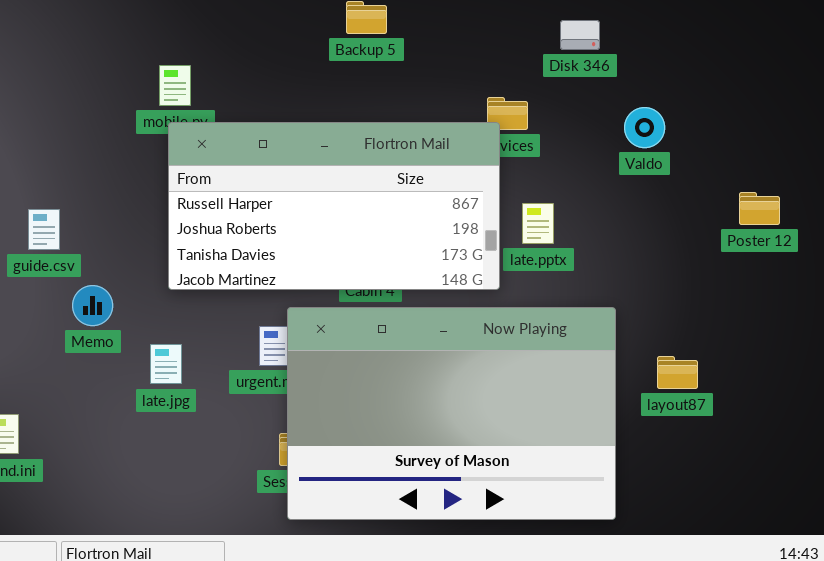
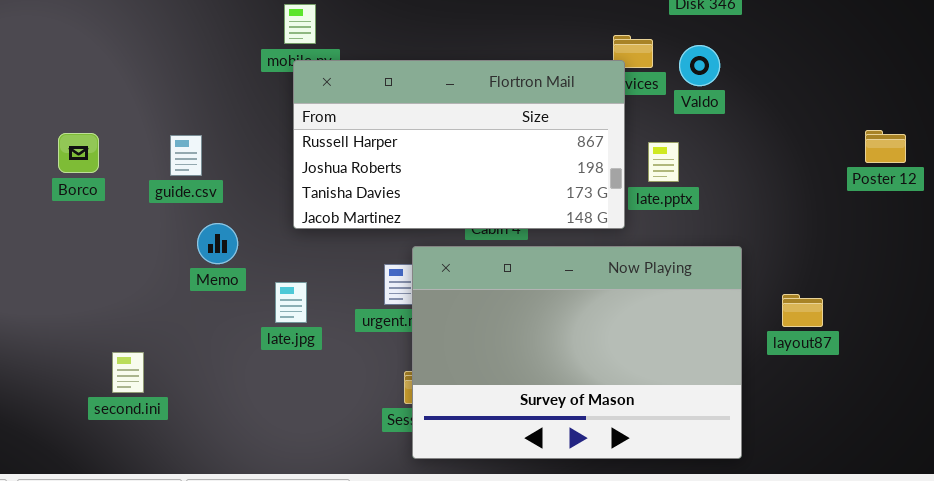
Valdo: [624,107,665,148] -> [679,45,720,86], moved
guide.csv: [28,209,60,250] -> [170,135,202,176], moved

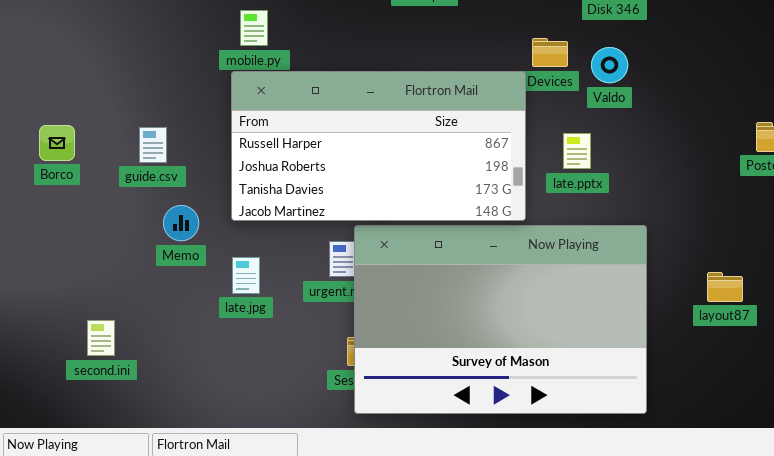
Flortron Mail: [293,60,625,229] -> [231,71,526,221], moved
layout87: [782,294,823,327] -> [707,272,743,302], moved

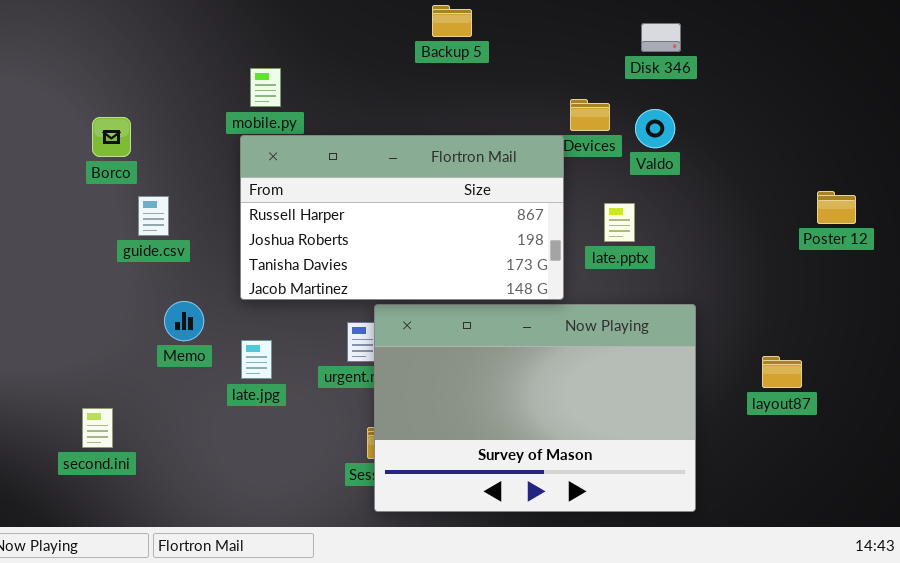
Borco: [39,125,75,161] -> [92,117,131,157], moved
Memo: [163,205,199,241] -> [164,301,204,341], moved

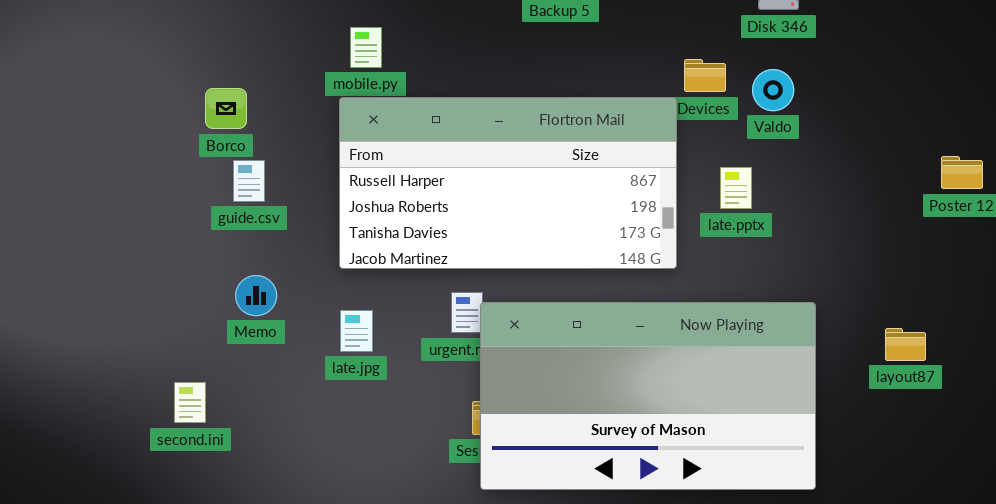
Borco: [92,117,131,157] -> [205,88,247,129], moved
Memo: [164,301,204,341] -> [235,275,277,316], moved
Now Playing: [374,304,696,512] -> [480,302,816,490], resized

